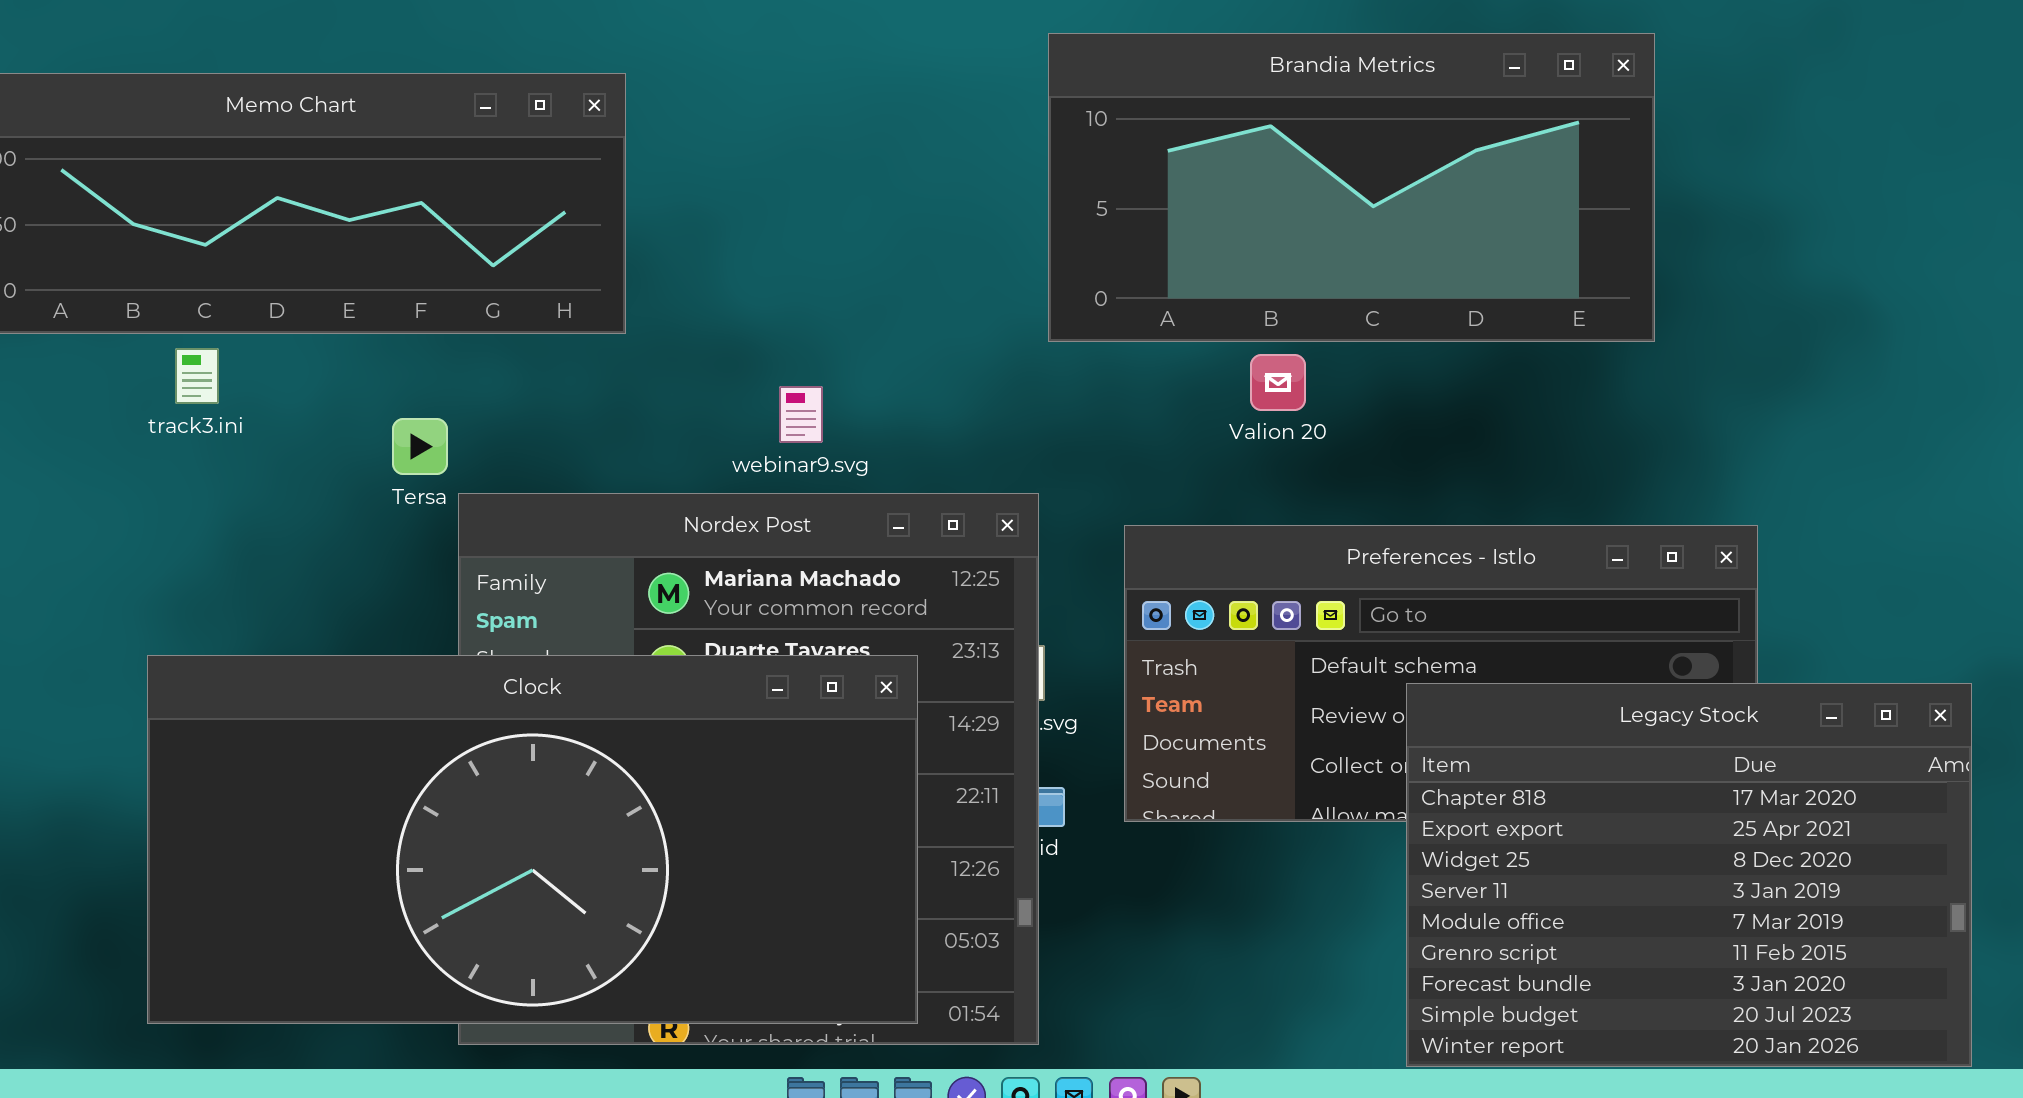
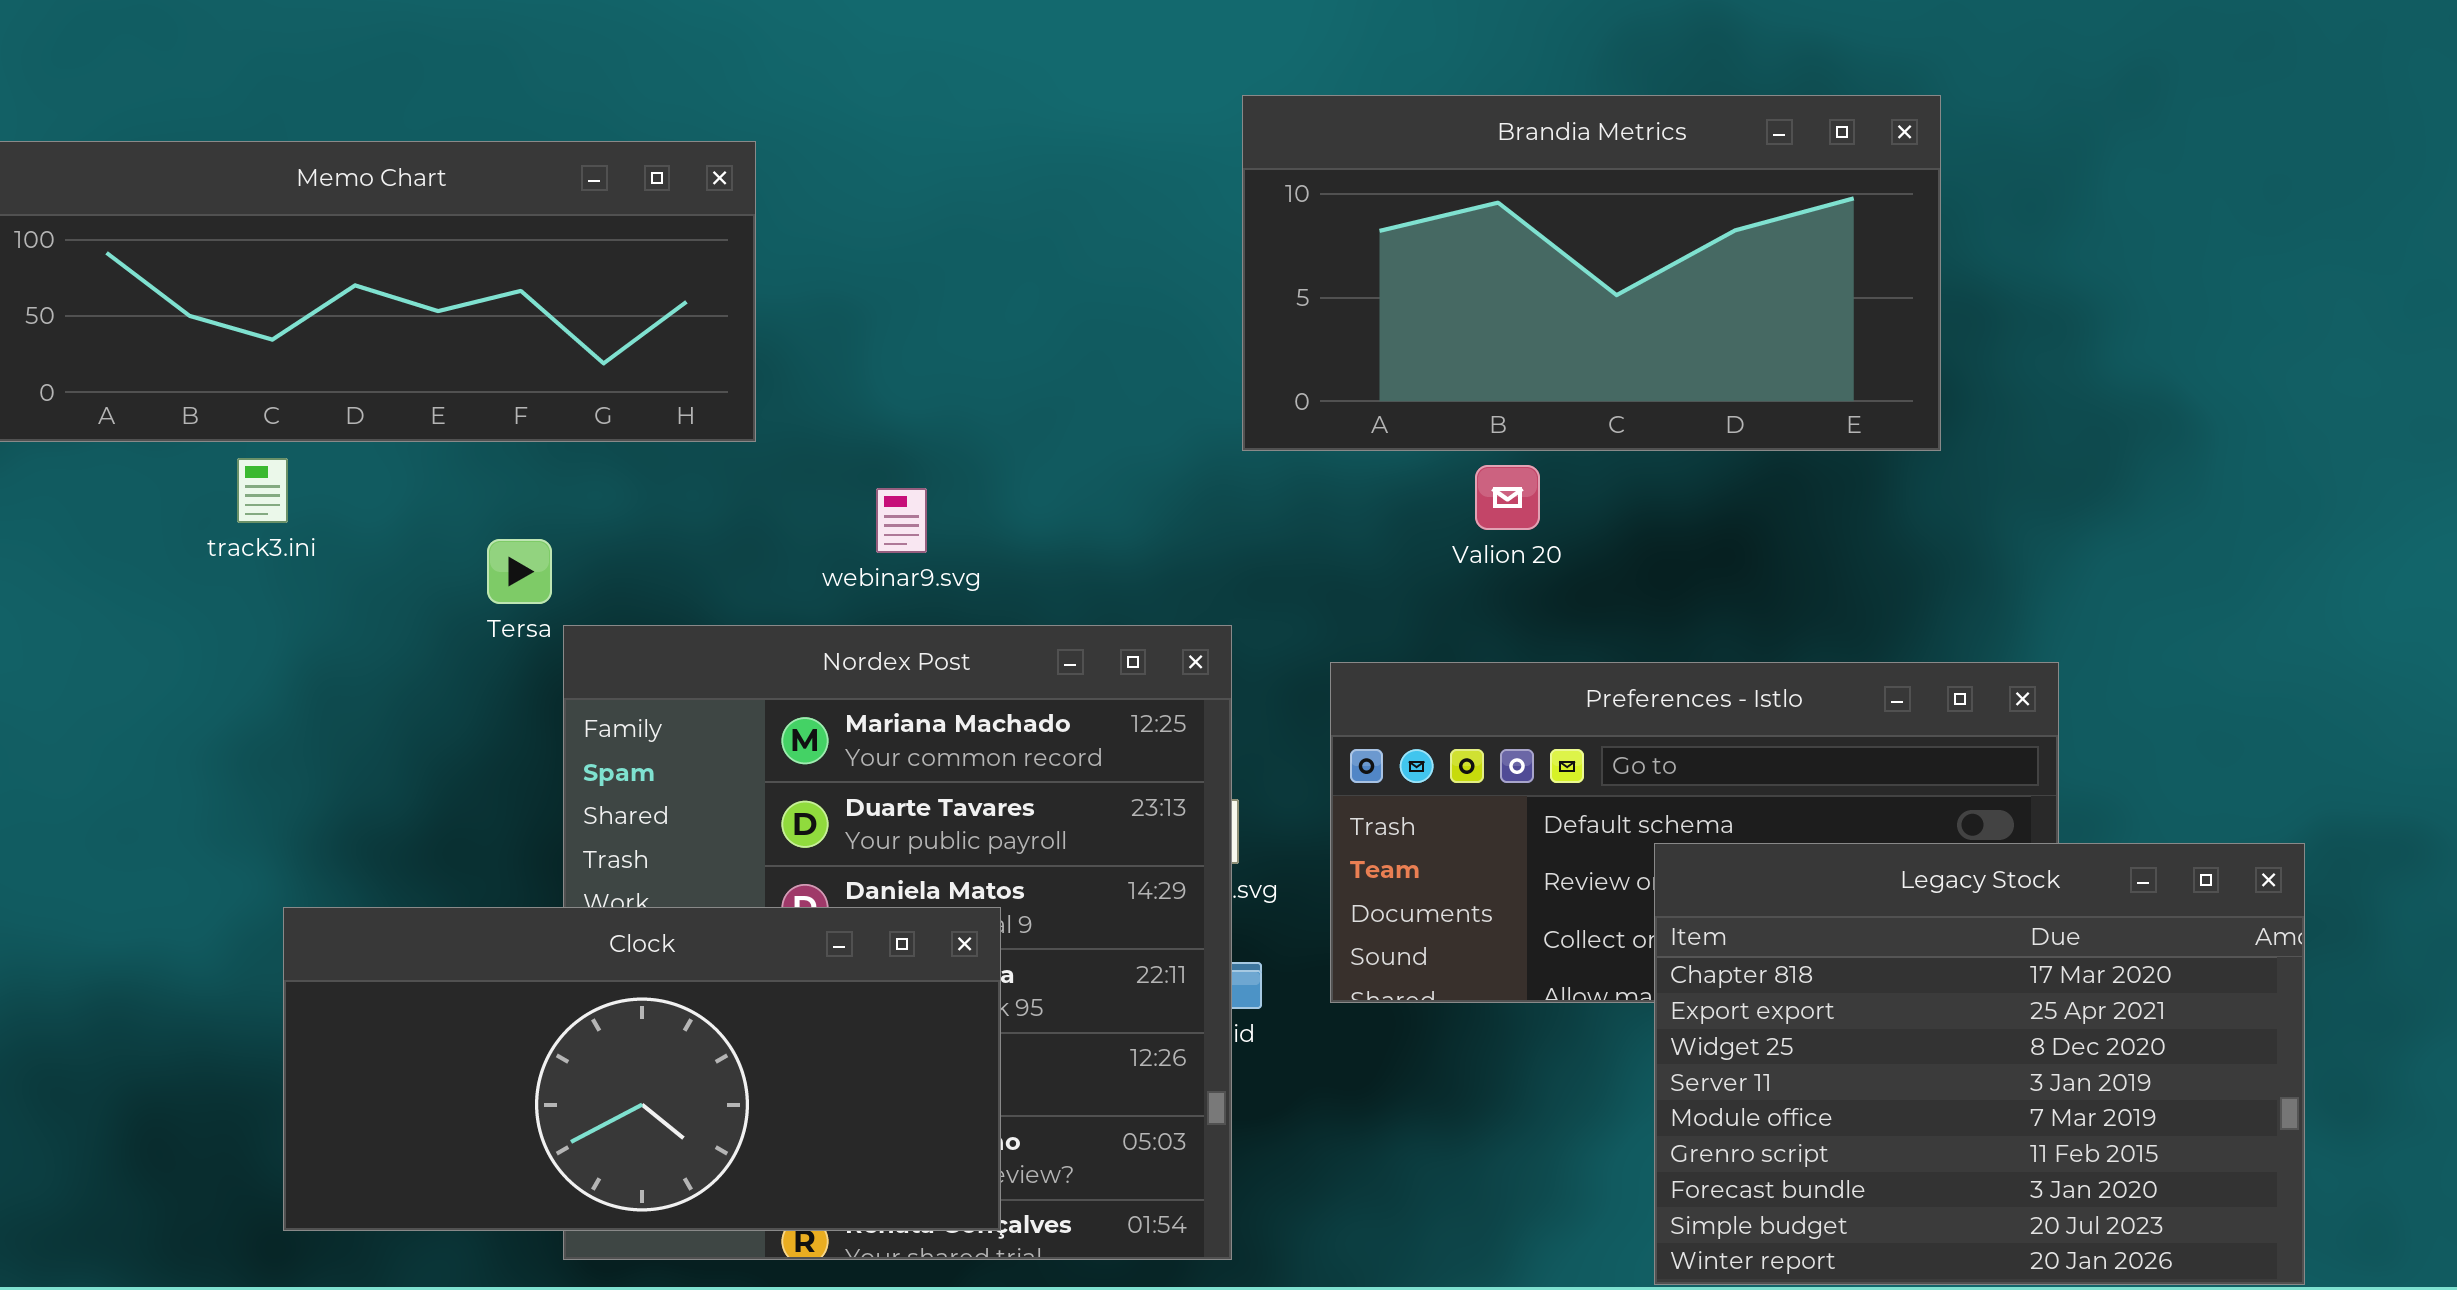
webinar9.svg: [779,386,823,443] -> [876,488,927,553], moved
Clock: [147,655,918,1024] -> [283,907,1001,1231], moved, resized

